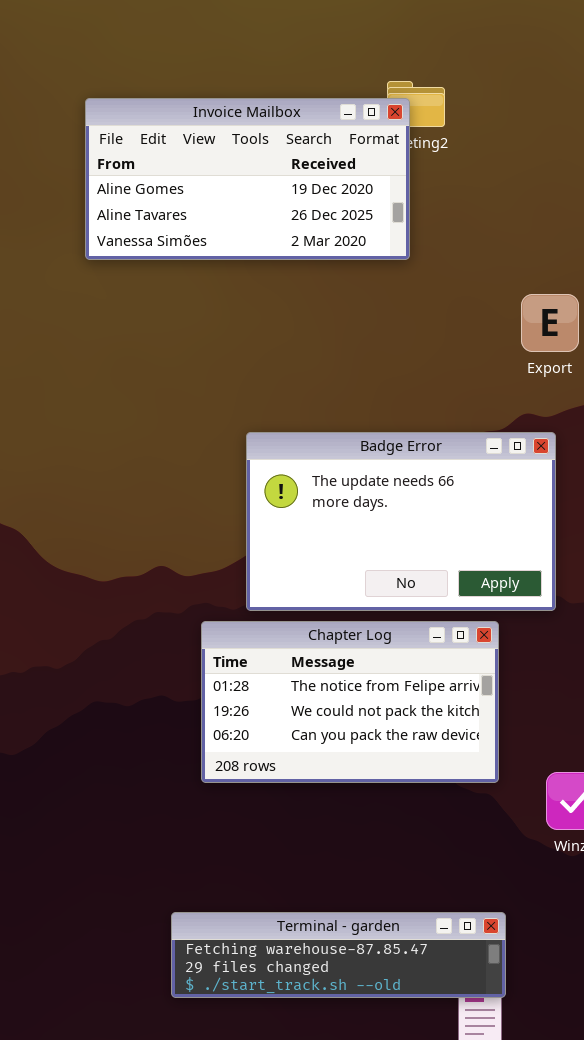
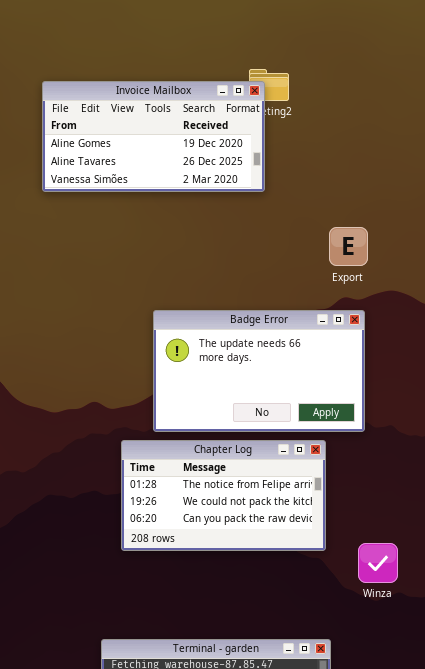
Export: [521,294,579,352] -> [329,227,368,266], moved

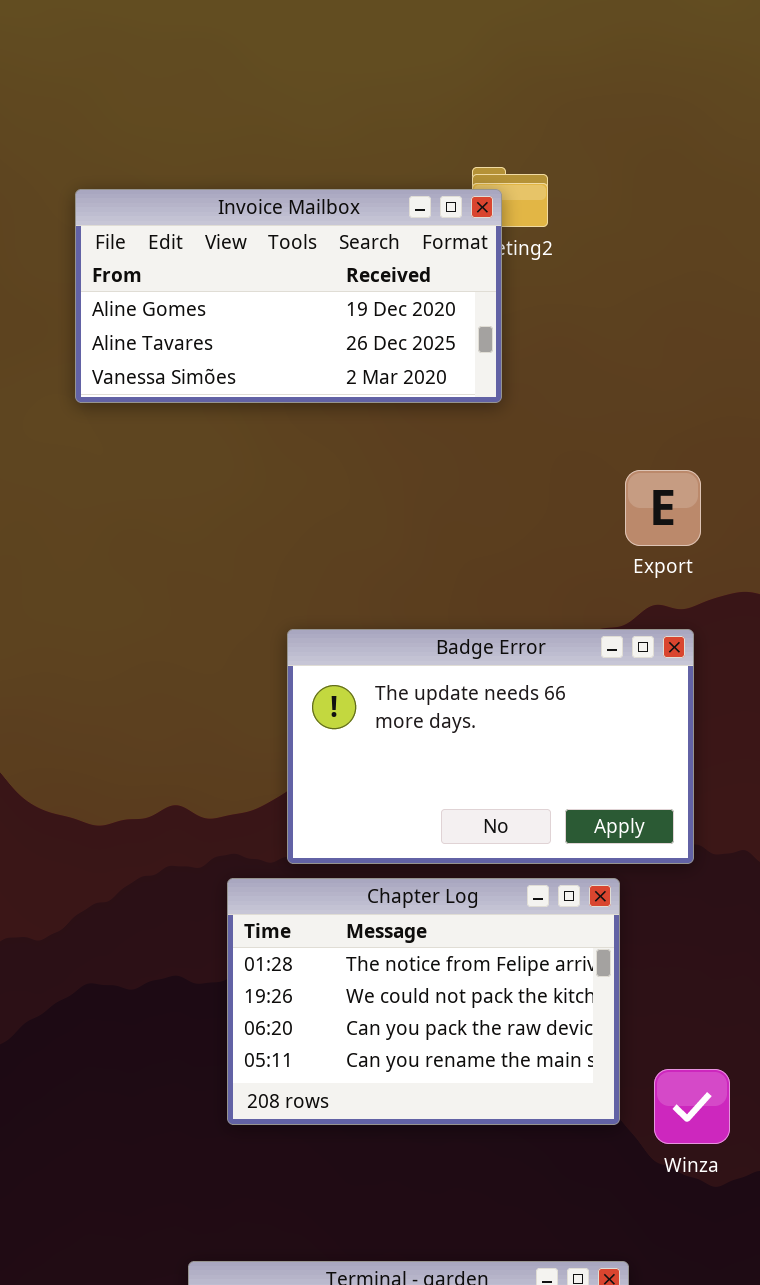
Chapter Log: [121,440,326,551] -> [227,878,620,1125], resized
Winza: [358,543,398,583] -> [654,1069,730,1144], moved

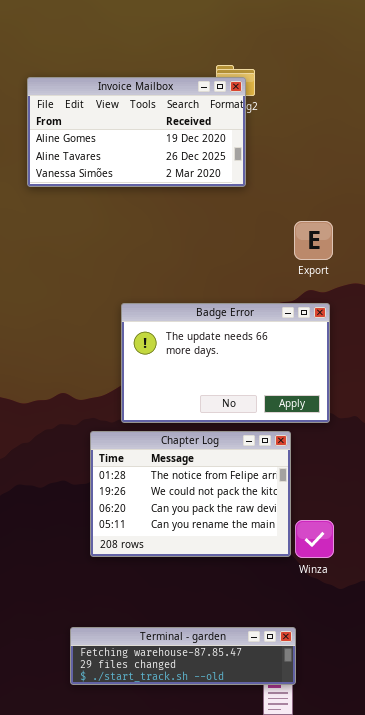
Invoice Mailbox: [75,189,502,403] -> [27,77,246,187], moved
Winza: [654,1069,730,1144] -> [295,520,334,558], moved

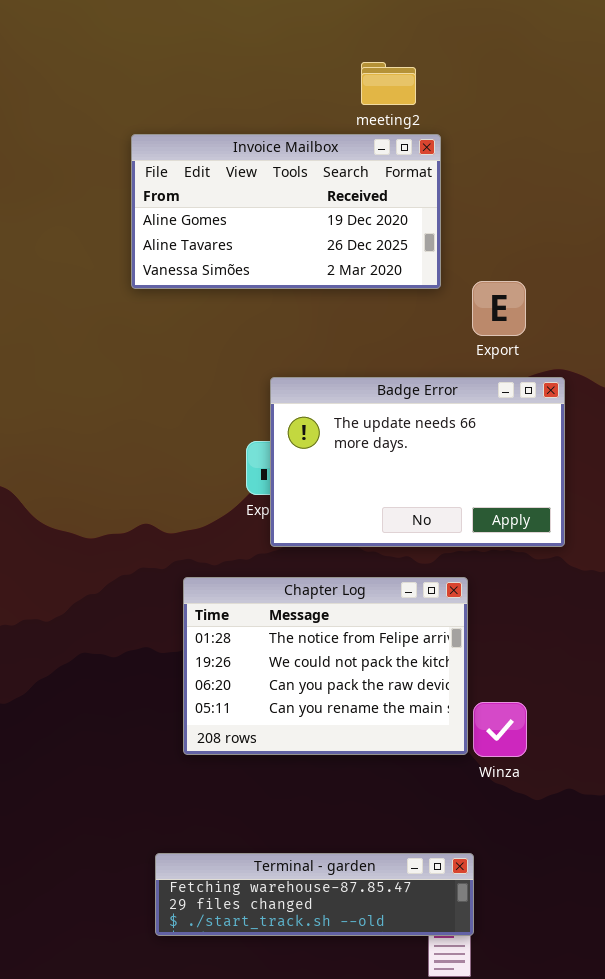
Invoice Mailbox: [27,77,246,187] -> [131,134,441,289], moved
Badge Error: [121,303,330,423] -> [270,377,565,547], moved

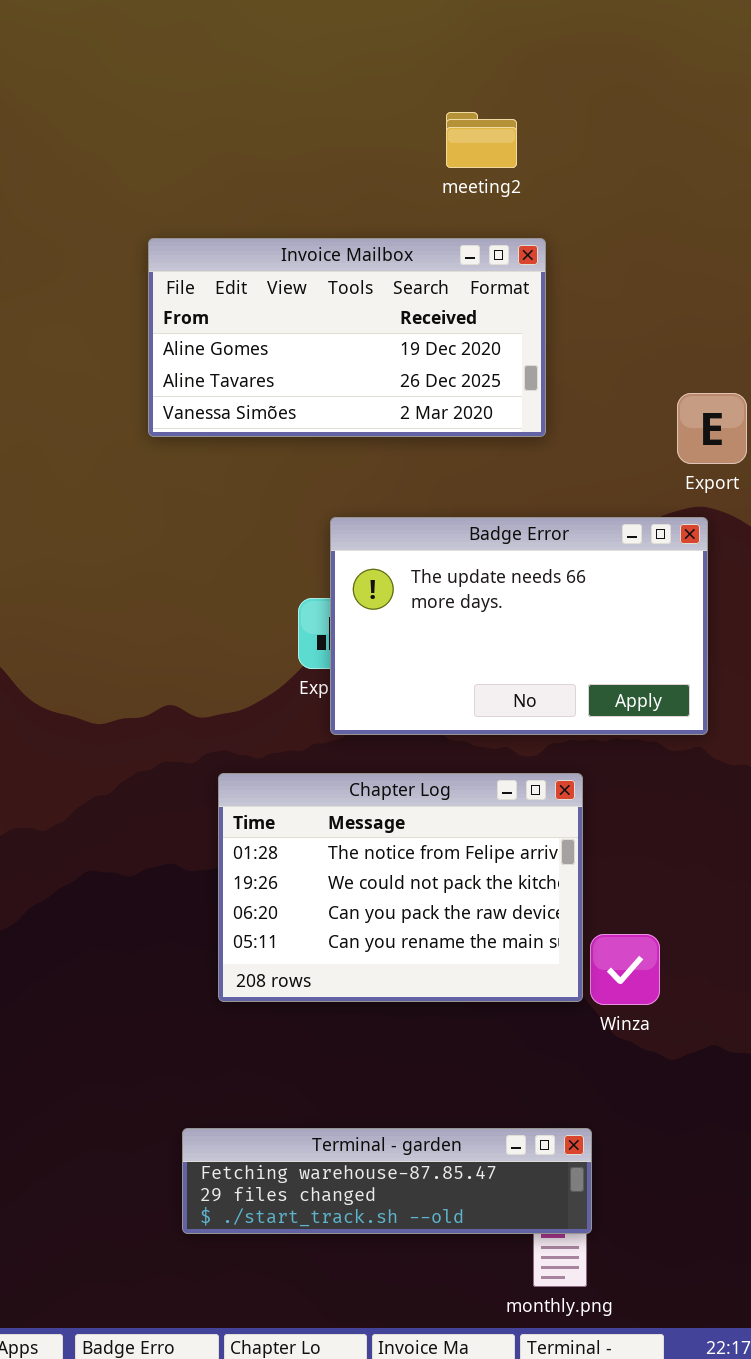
Invoice Mailbox: [131,134,441,289] -> [148,238,546,437], moved
Export: [472,281,526,336] -> [677,393,747,464], moved

